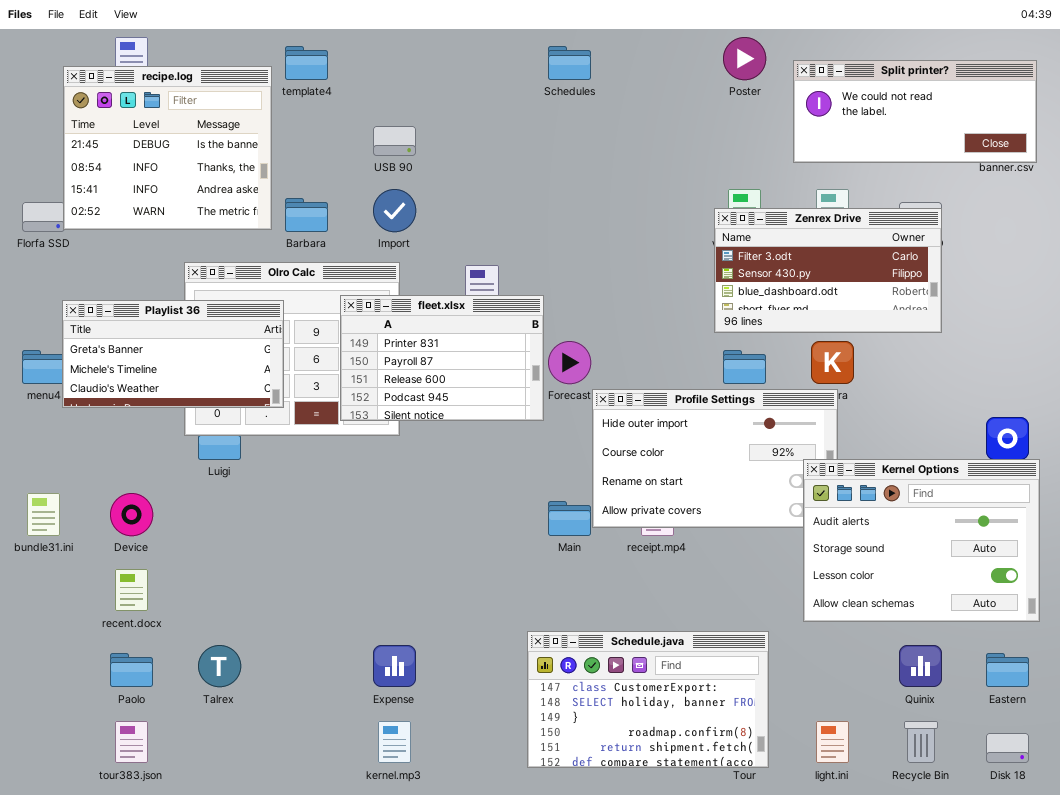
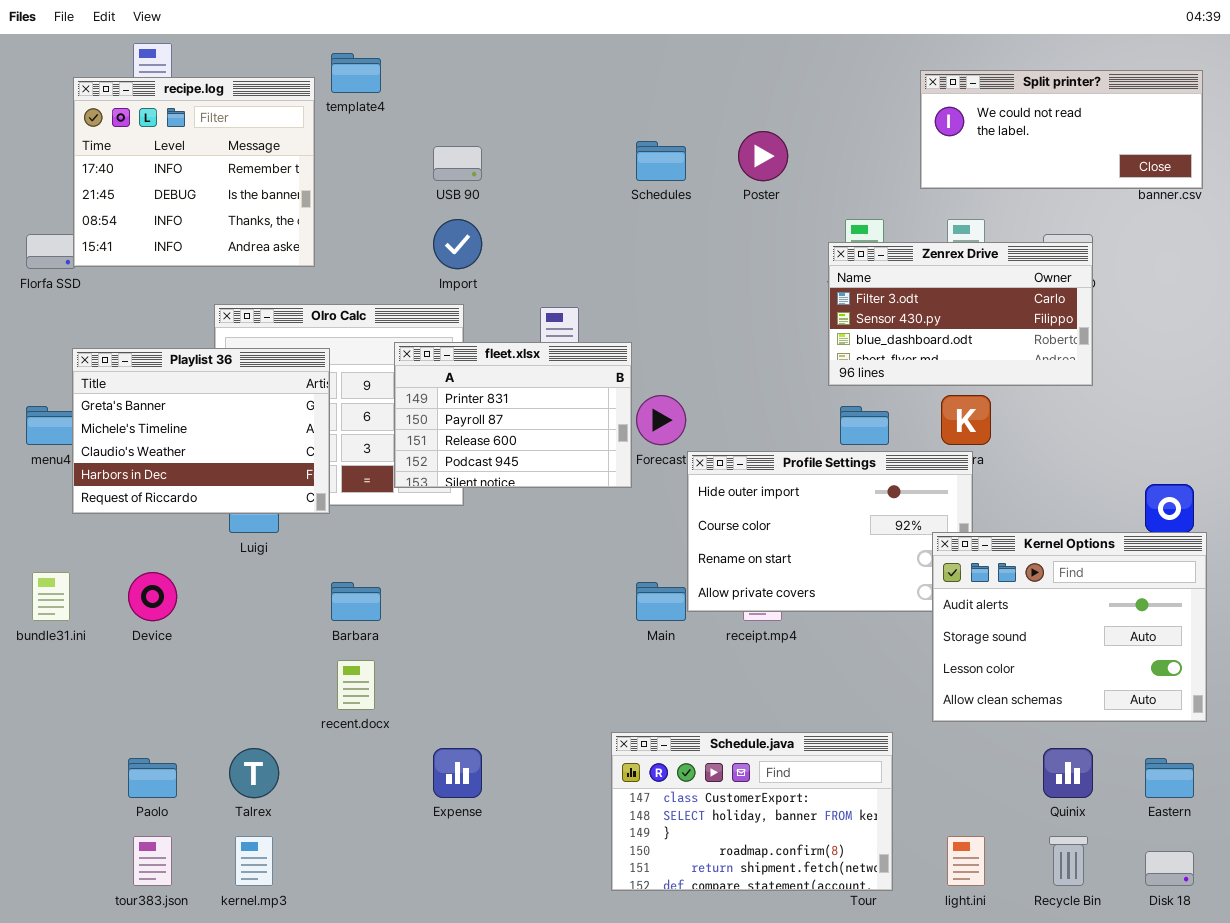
Poster: [723,37,766,80] -> [738,131,788,181], moved
Schedules: [548,46,591,80] -> [636,141,686,181], moved
recipe.log: [63,66,272,230] -> [73,77,315,267], scrolled up 1 row
Barbara: [285,198,328,232] -> [331,582,381,621], moved
Playlist 36: [62,300,284,408] -> [72,348,330,514], resized
recent.docx: [115,569,148,611] -> [337,660,375,710], moved
kernel.mp3: [378,721,411,763] -> [235,836,273,886], moved

